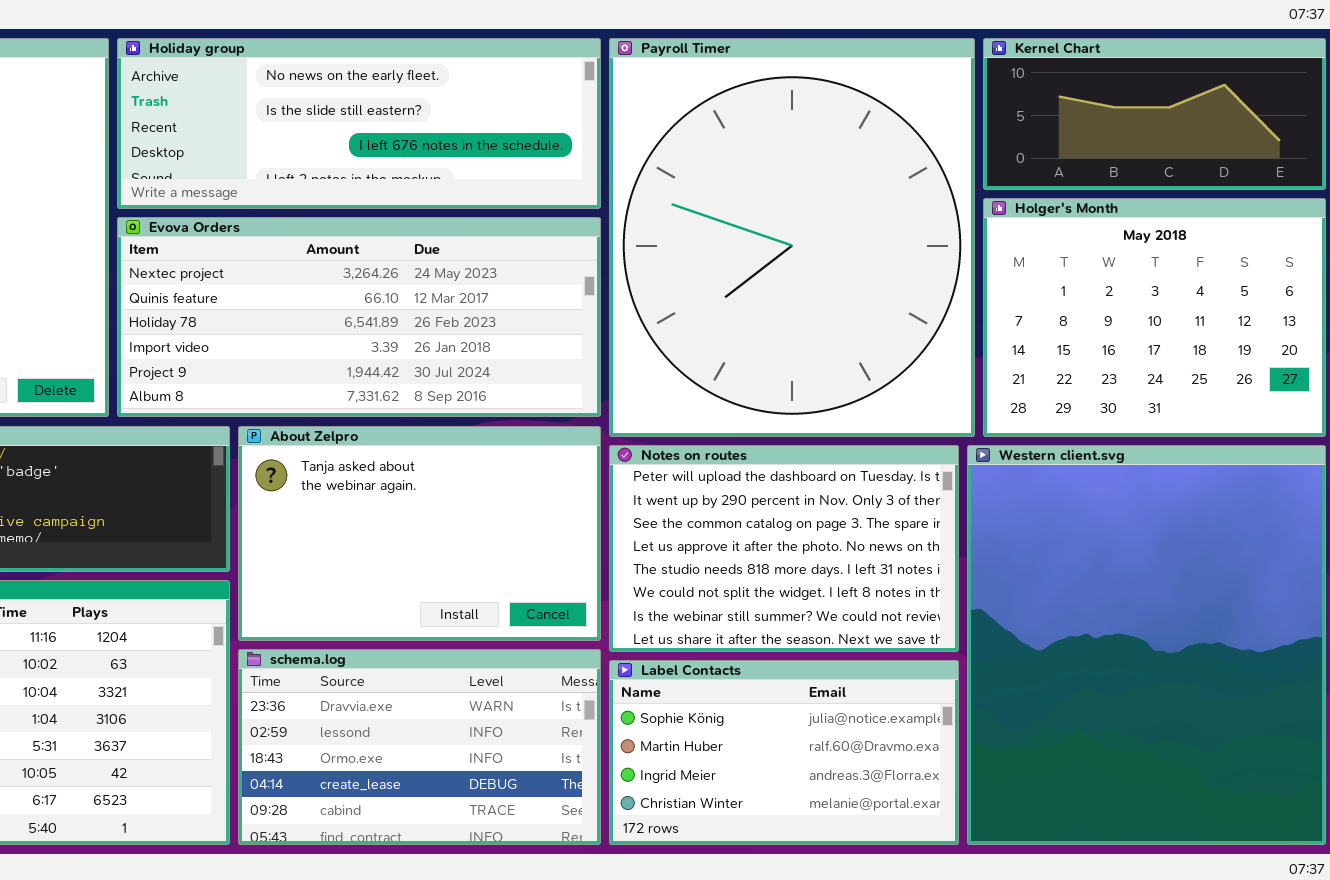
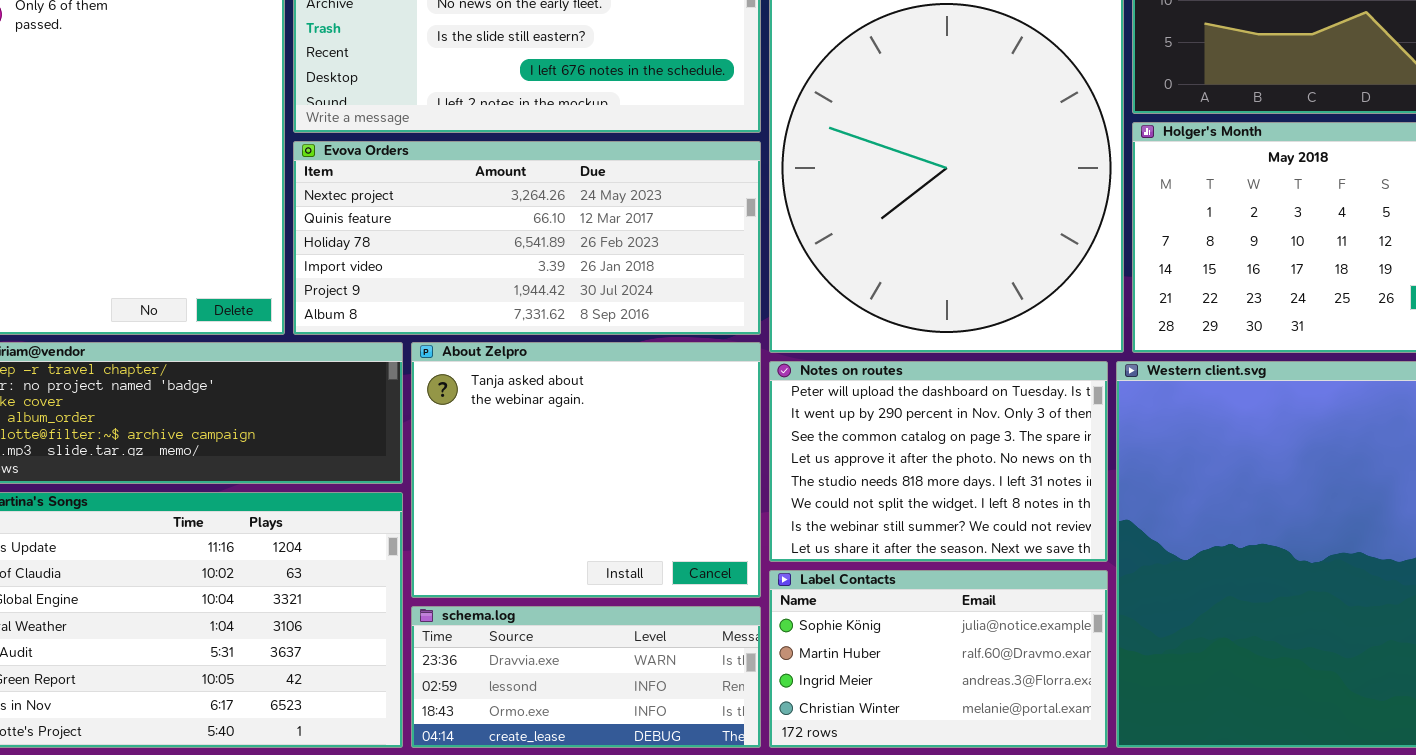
About Zelpro: [238,426,601,641] -> [411,342,761,598], resized
schema.log: [238,649,601,845] -> [411,606,761,748], resized

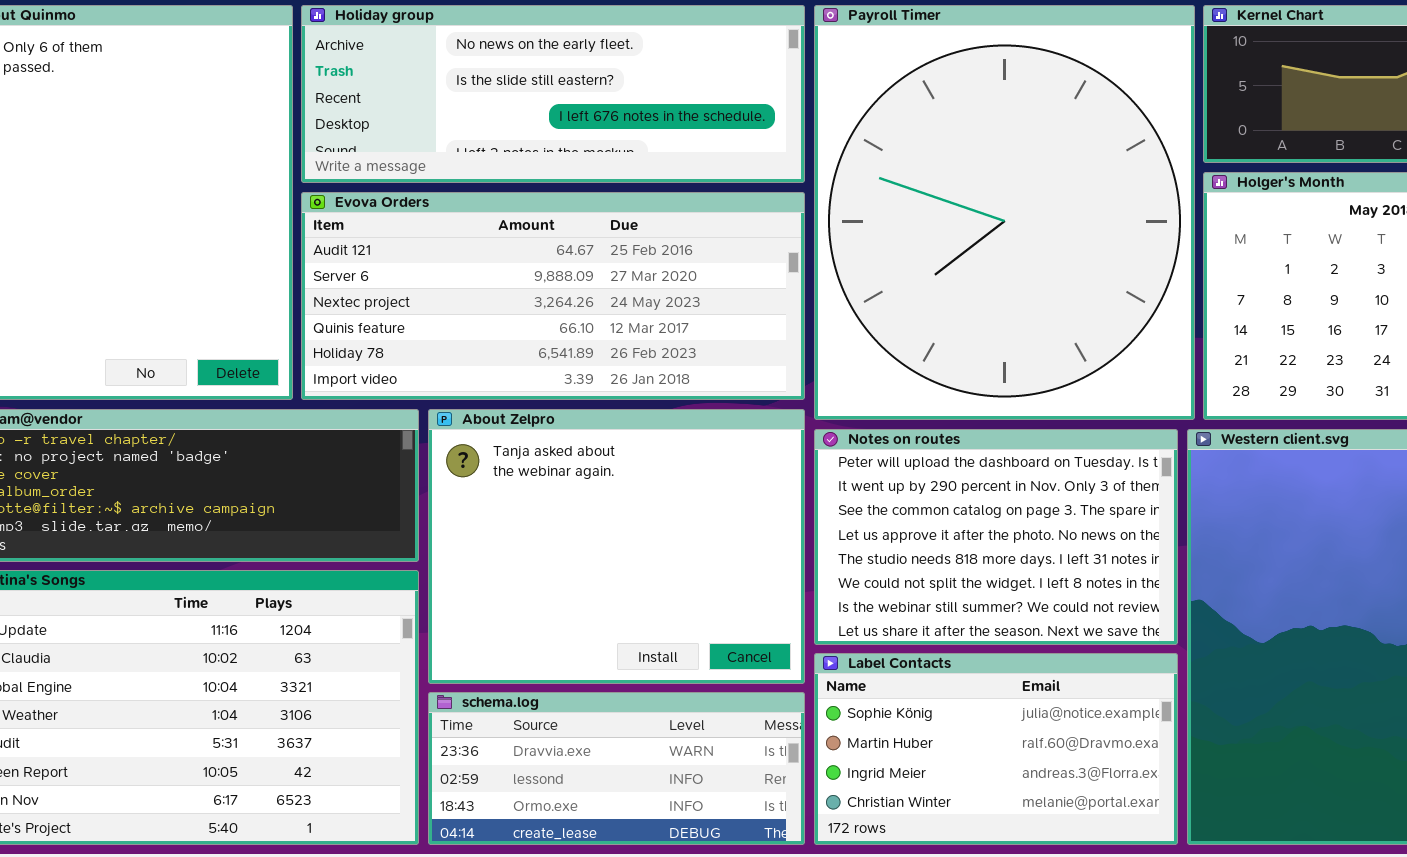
Evova Orders: [293,141,761,335] -> [301,192,805,400], scrolled up 2 rows

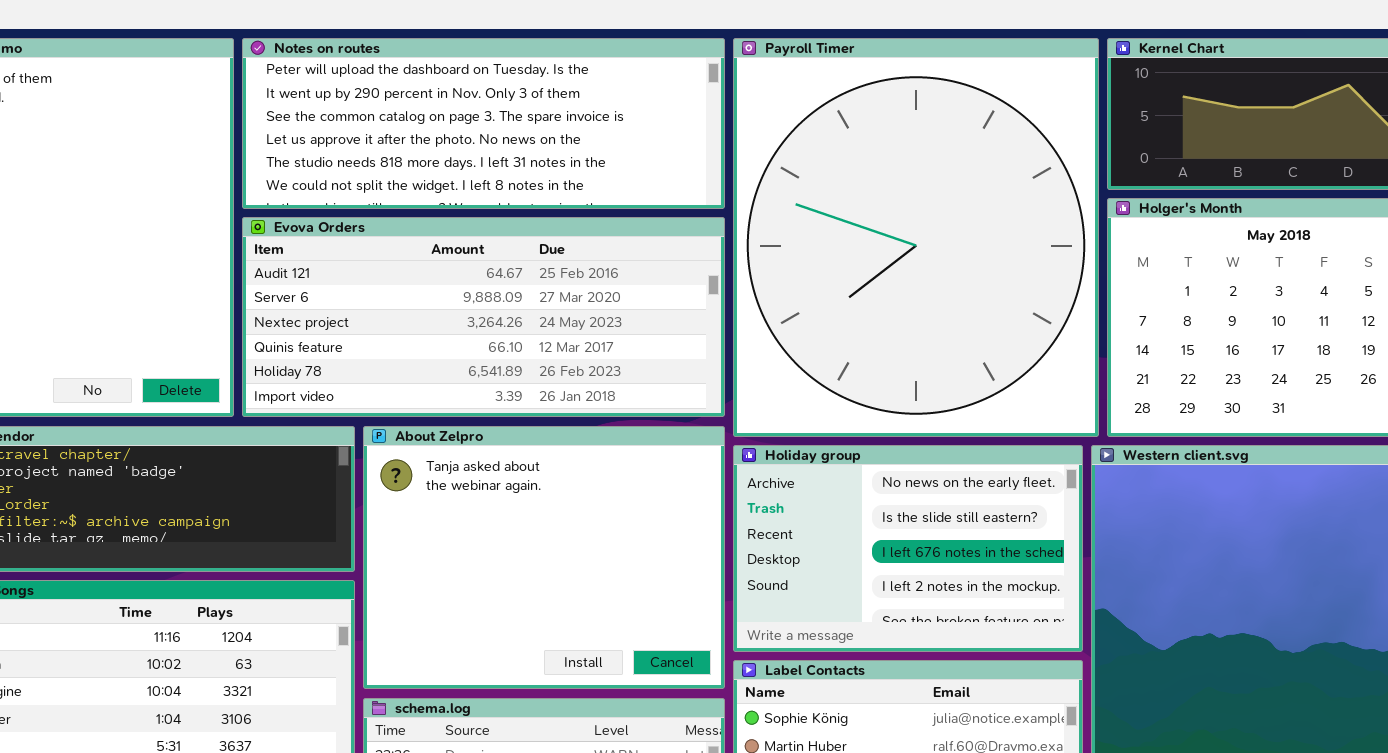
Holiday group: [301,5,805,183] -> [733,445,1083,652], moved, resized
Notes on routes: [814,429,1178,645] -> [242,38,725,209], moved, resized

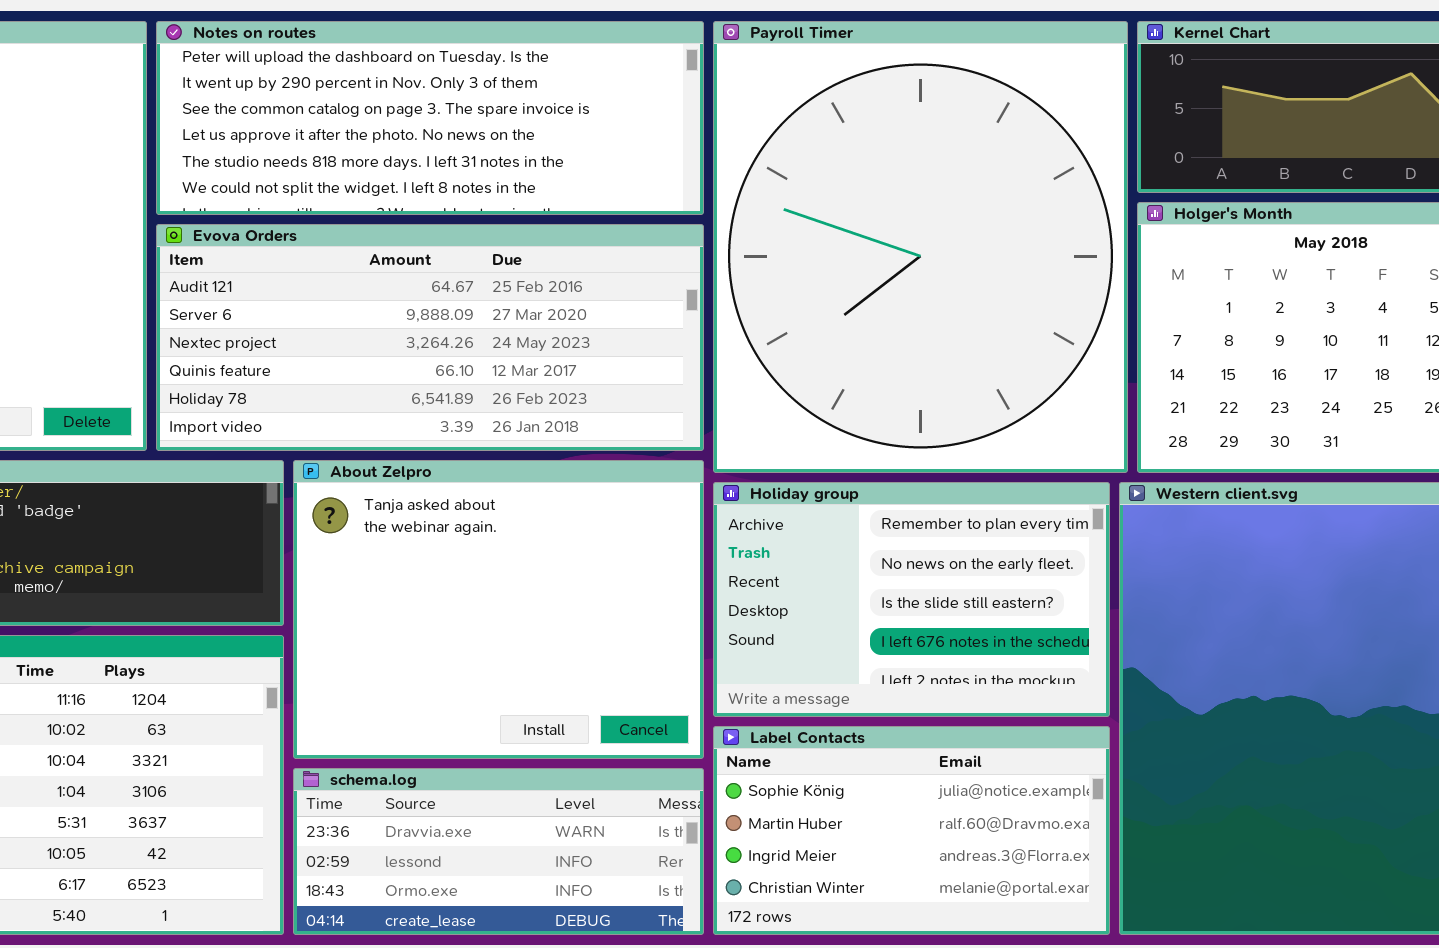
Holiday group: [733,445,1083,652] -> [713,482,1110,717], scrolled up 1 row

